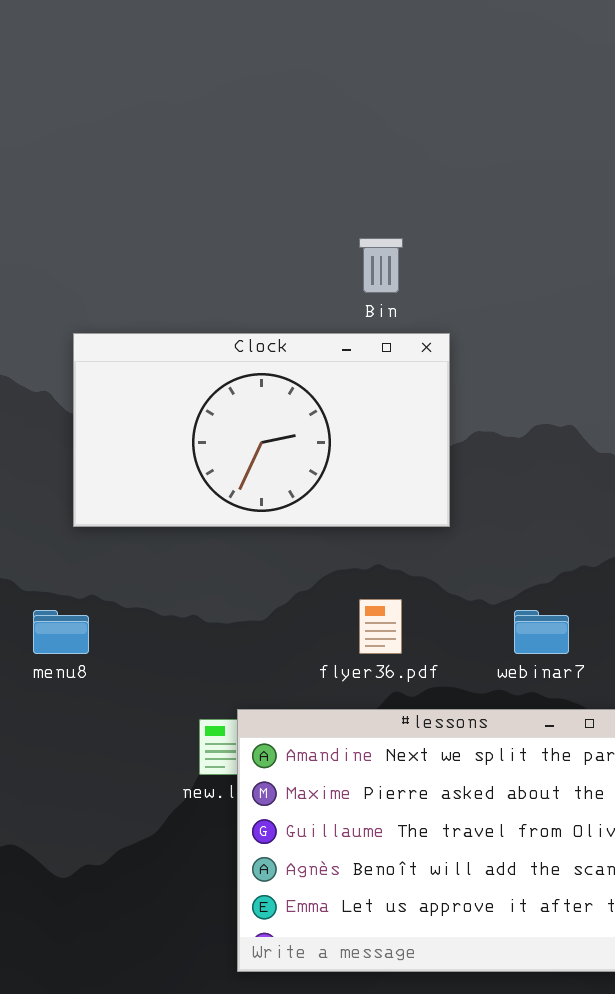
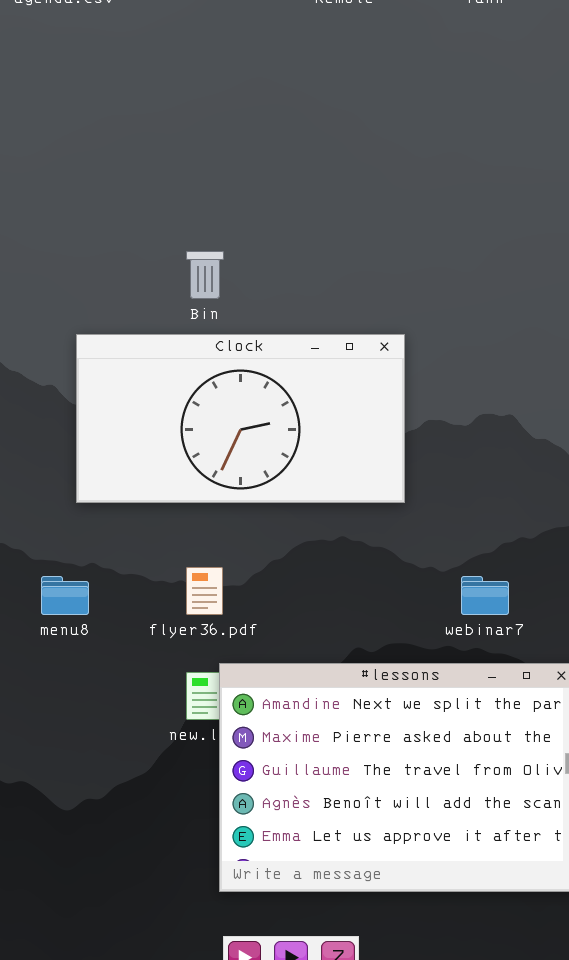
Bin: [359,238,403,293] -> [186,251,224,299], moved
flyer36.pdf: [359,599,402,654] -> [186,567,223,615], moved

